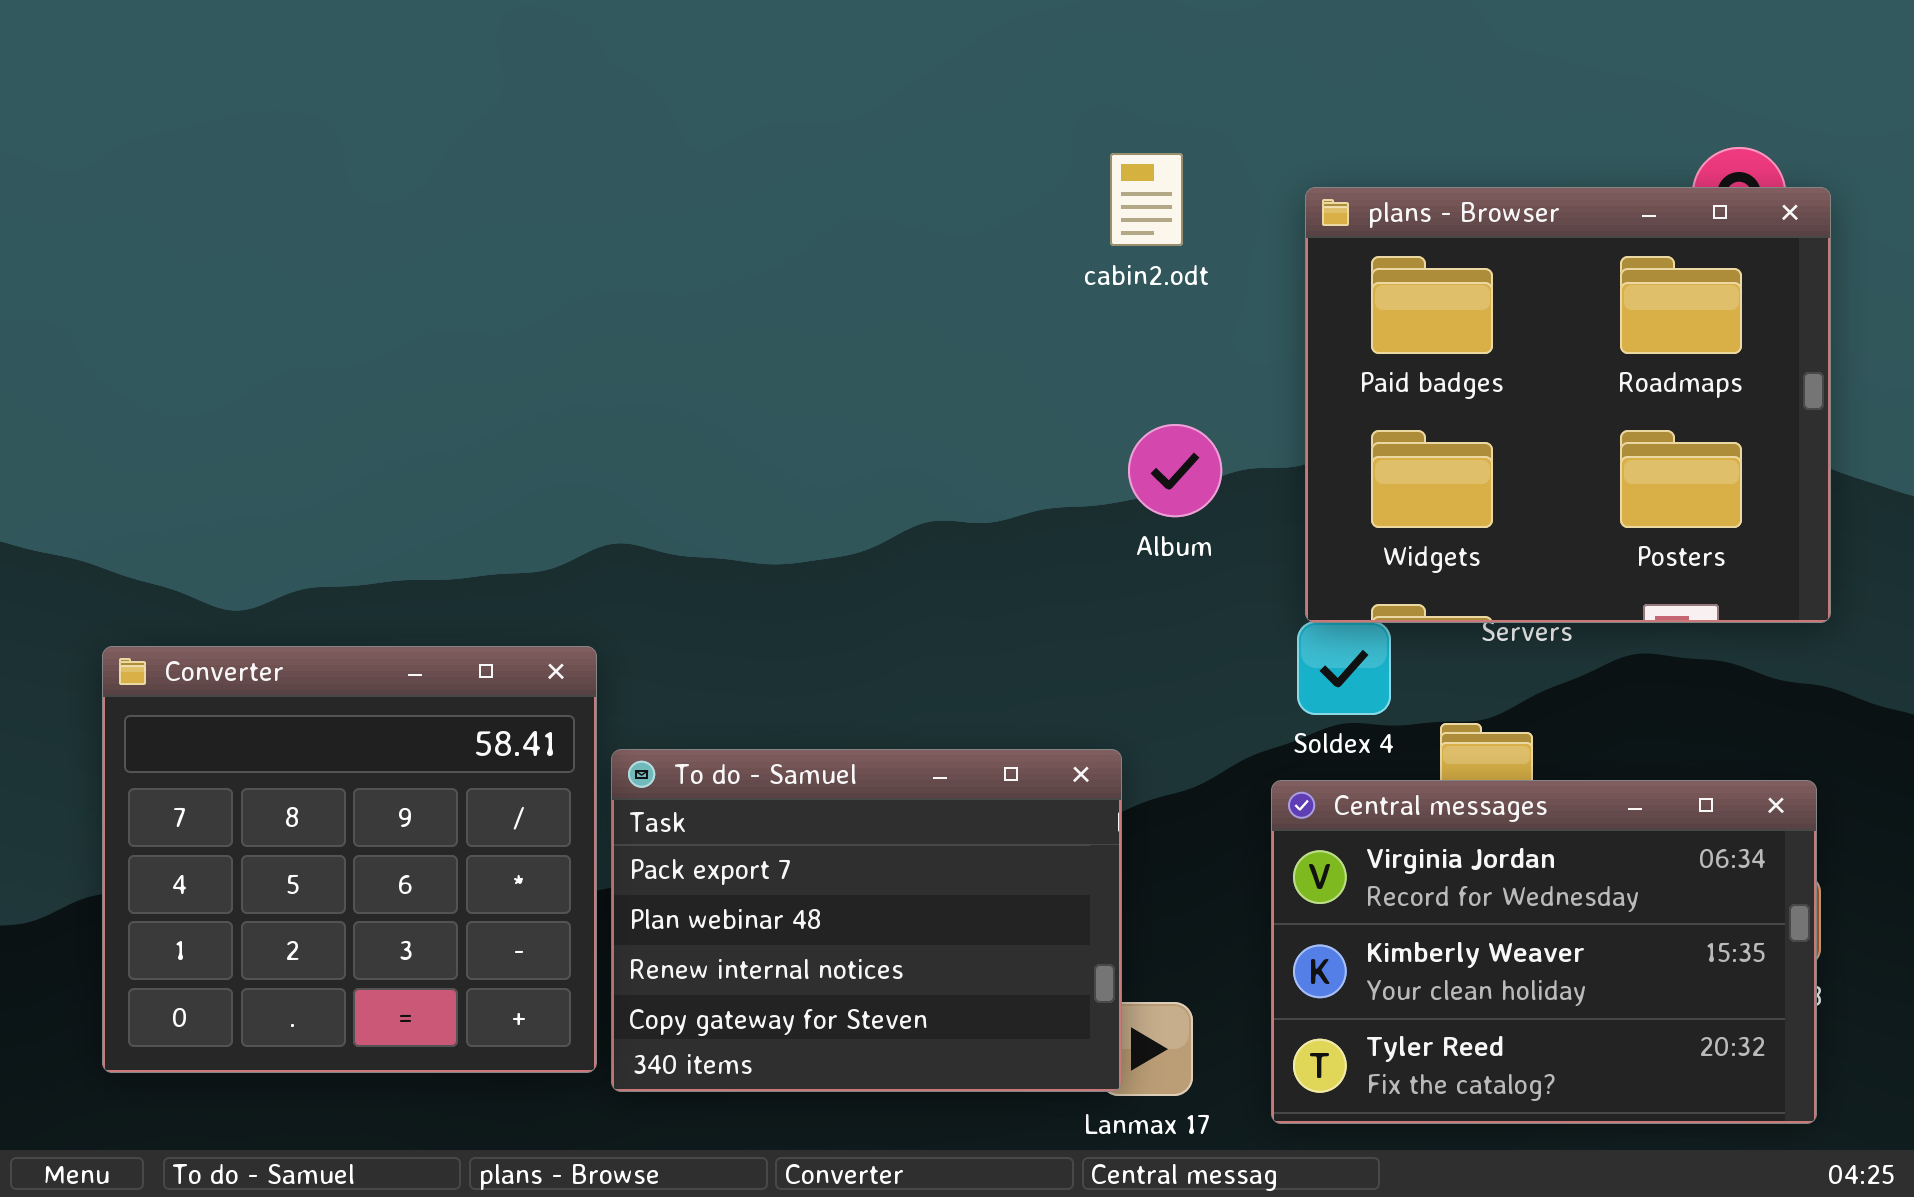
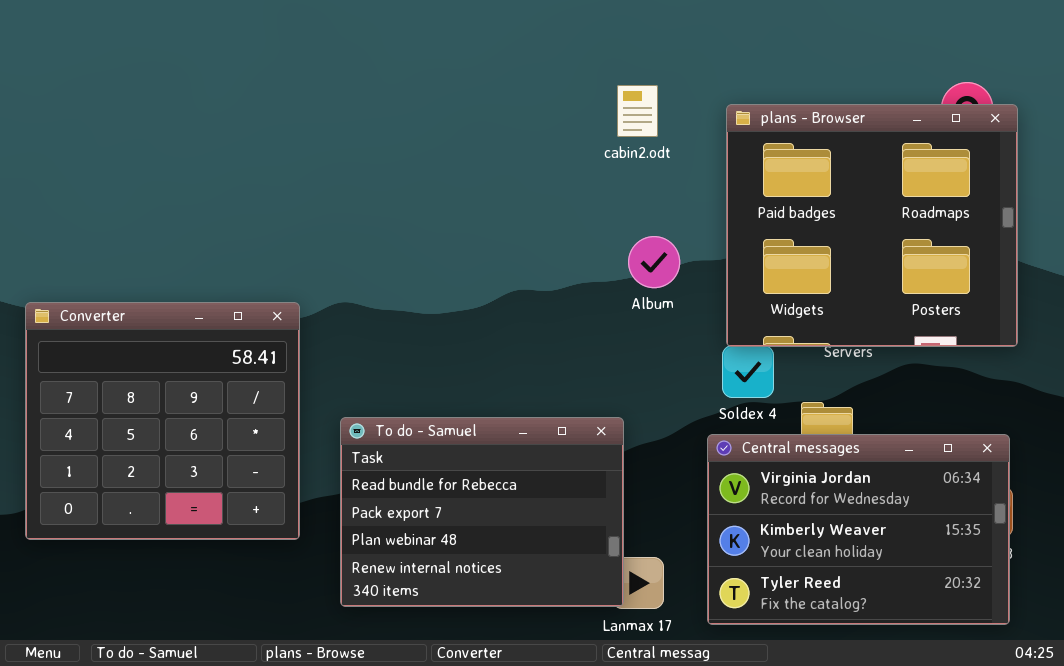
Converter: [102,646,597,1073] -> [25,302,300,540], moved
To do - Samuel: [611,749,1122,1092] -> [340,417,624,607], scrolled up 1 row

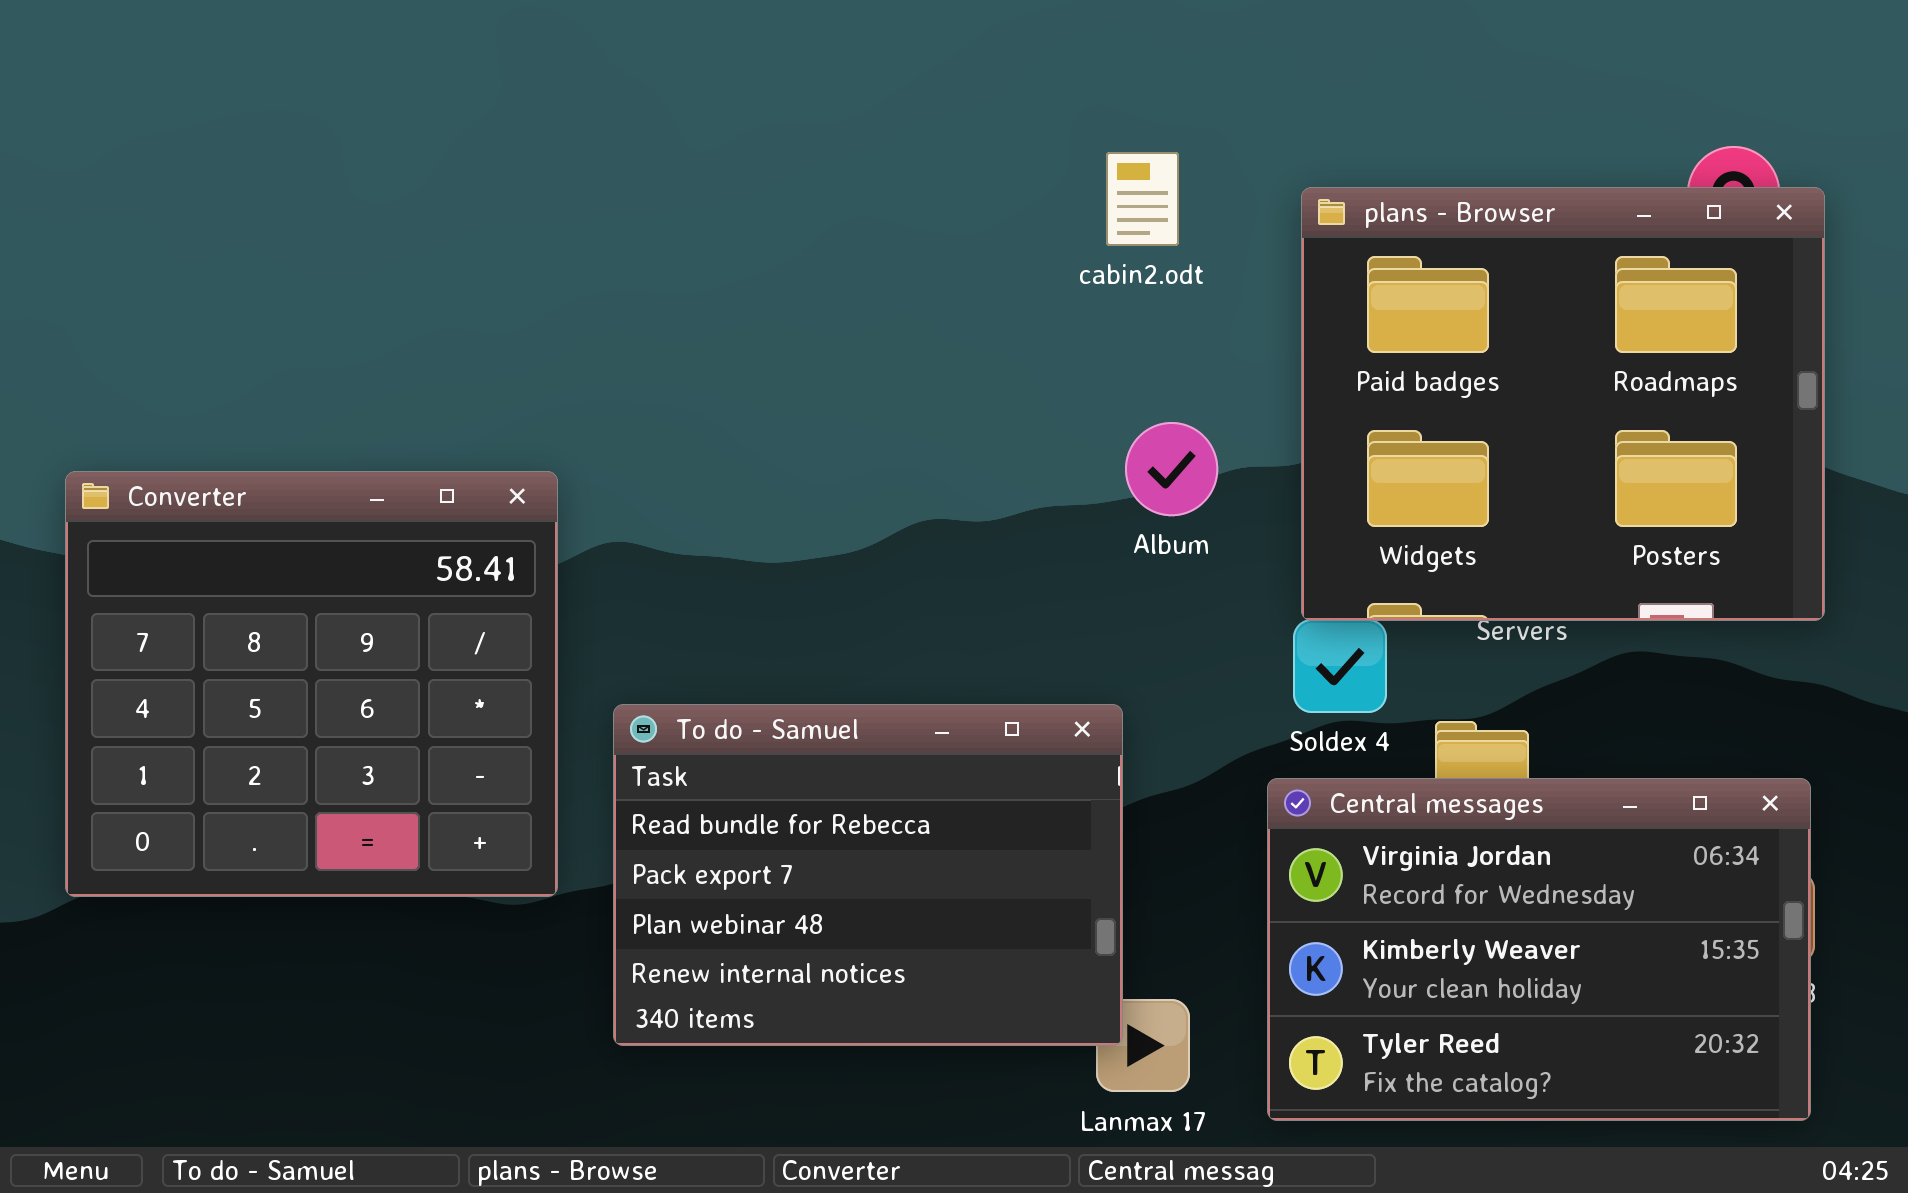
Converter: [25,302,300,540] -> [65,471,558,897], moved
To do - Samuel: [340,417,624,607] -> [613,704,1123,1046], moved

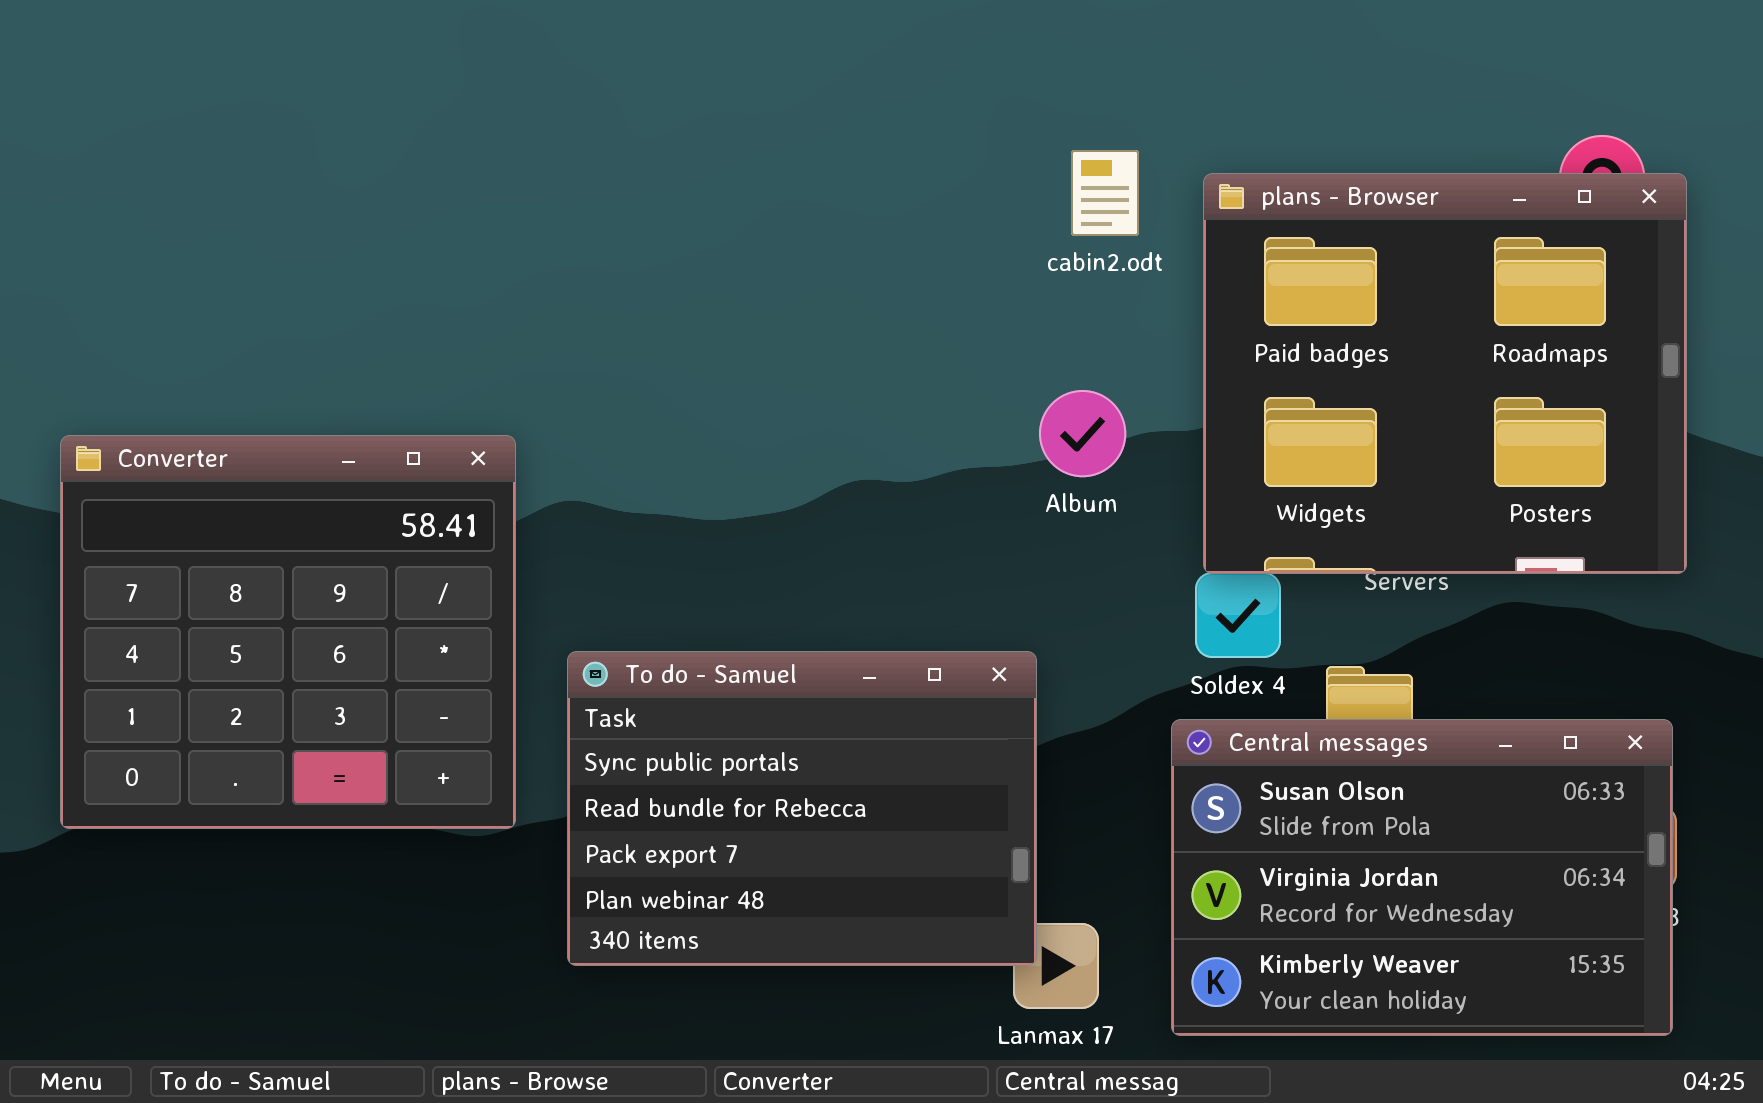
cabin2.odt: [1106,152,1179,246] -> [1071,150,1139,236], moved
To do - Samuel: [613,704,1123,1046] -> [567,651,1037,966], scrolled up 1 row
Central messages: [1267,778,1811,1121] -> [1171,719,1673,1036], scrolled up 1 row

